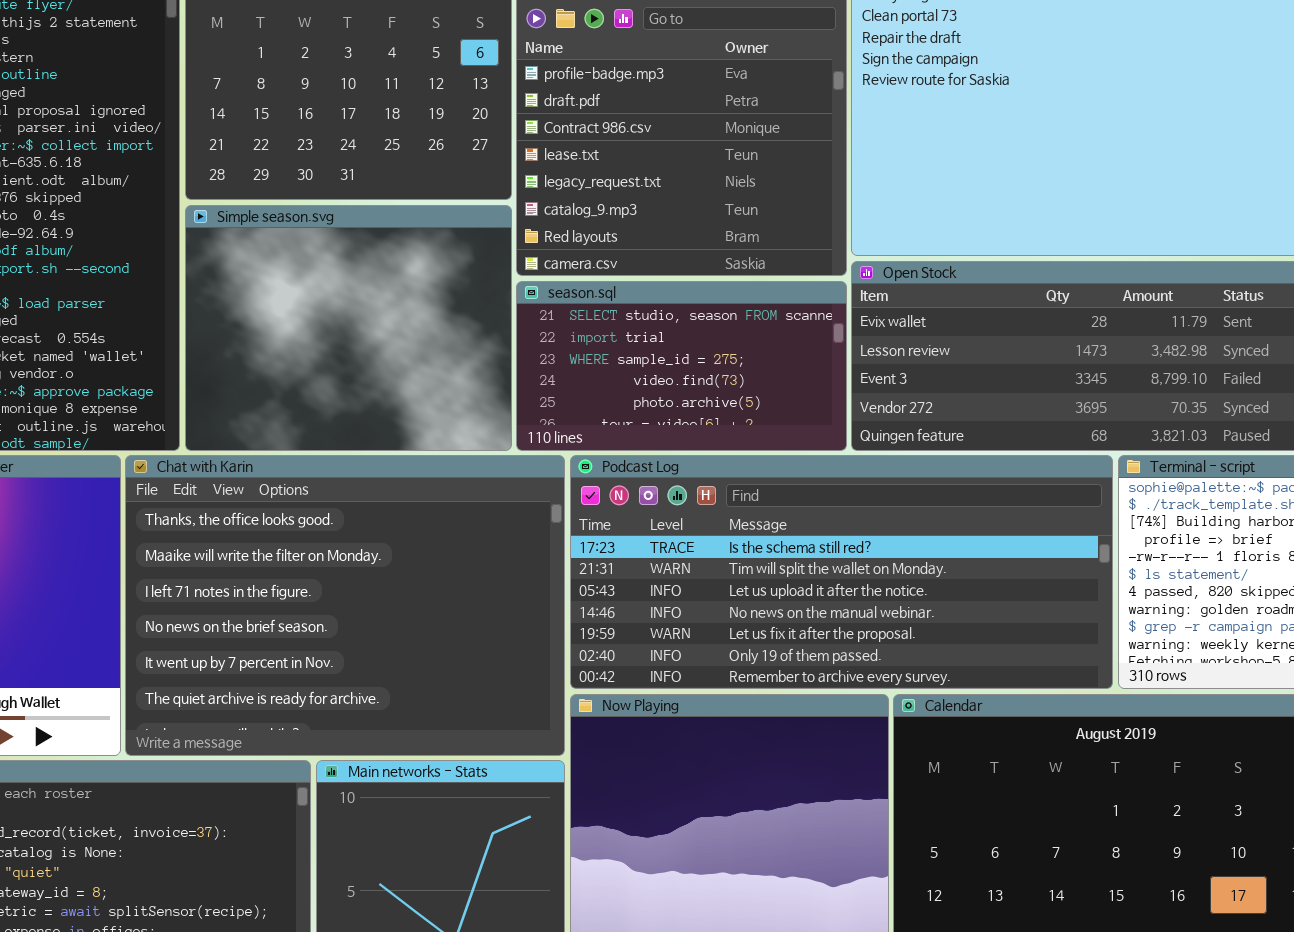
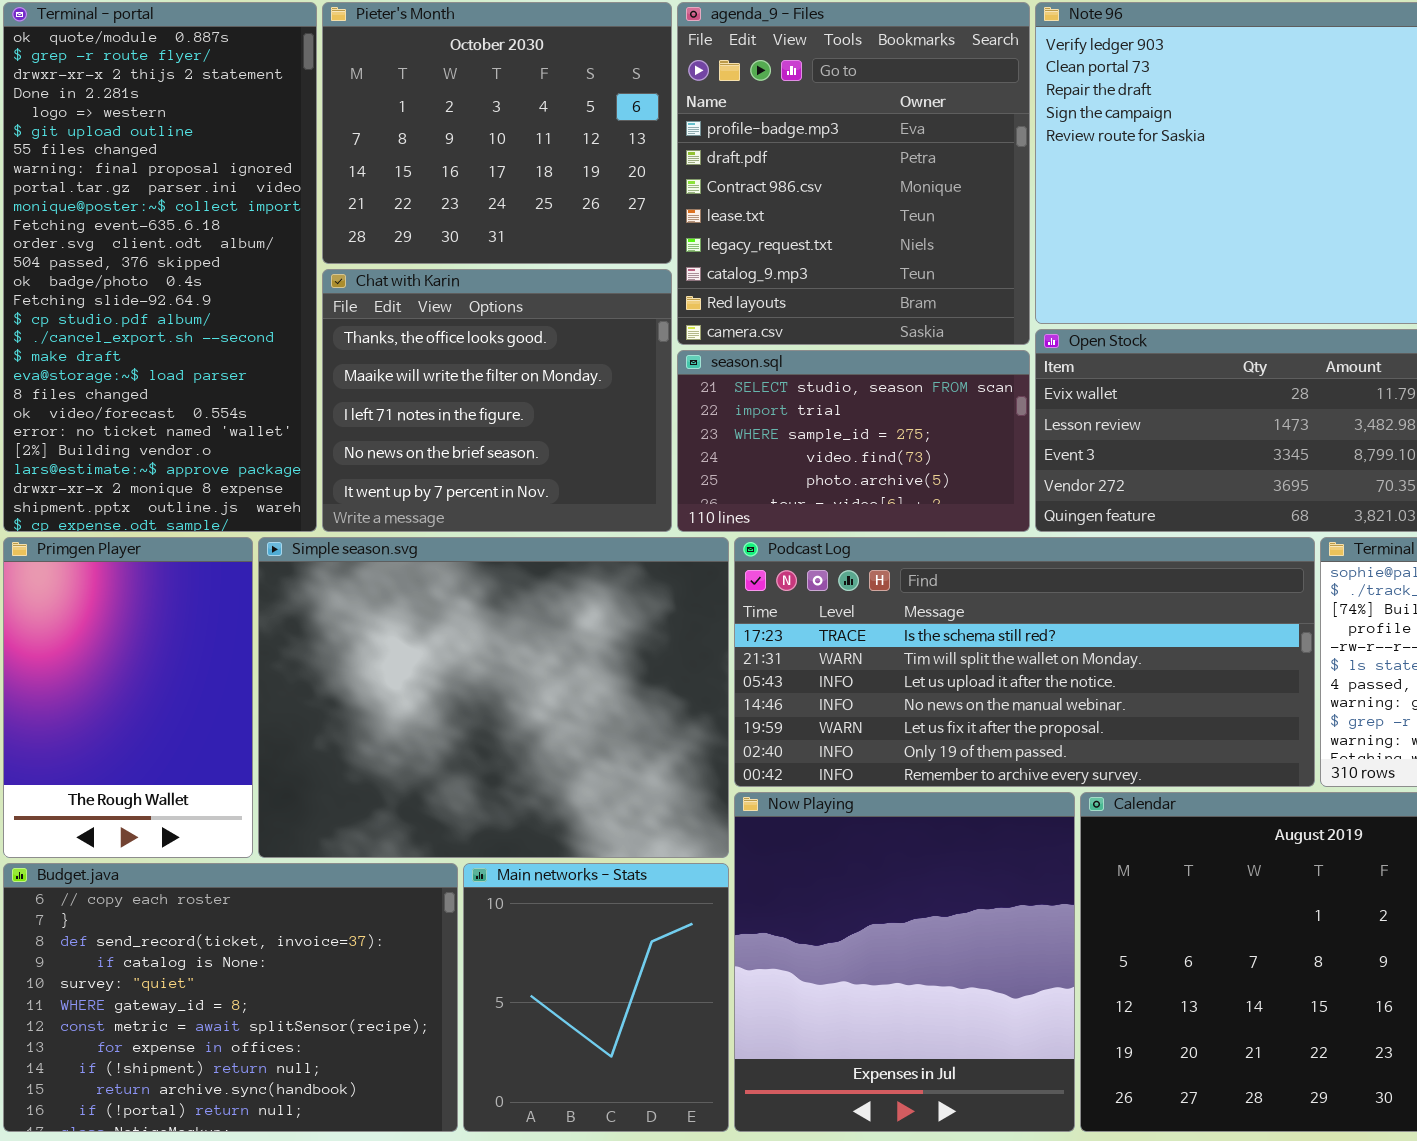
Simple season.svg: [185,205,512,451] -> [258,537,729,858], moved, resized
Chat with Karin: [125,455,565,756] -> [322,269,672,532], moved, resized

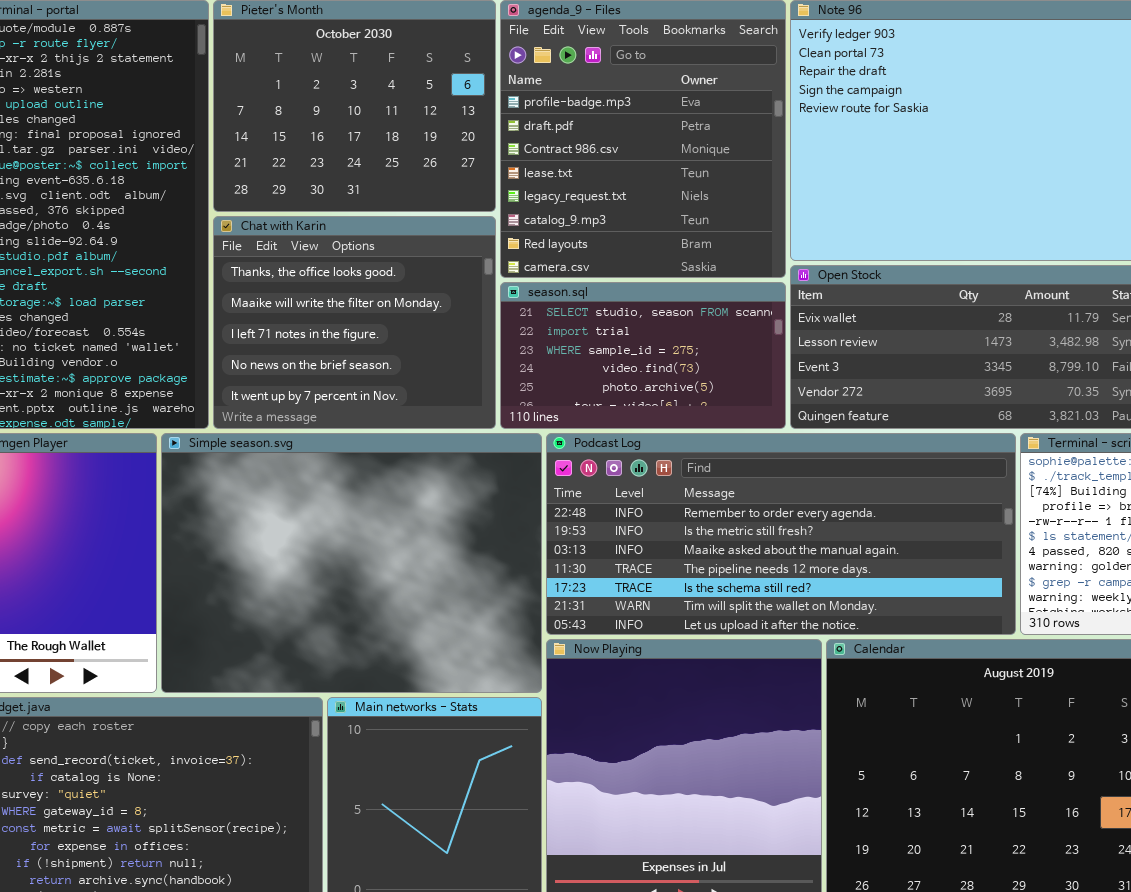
Podcast Log: [734,537,1315,787] -> [546,433,1016,635], scrolled up 4 rows

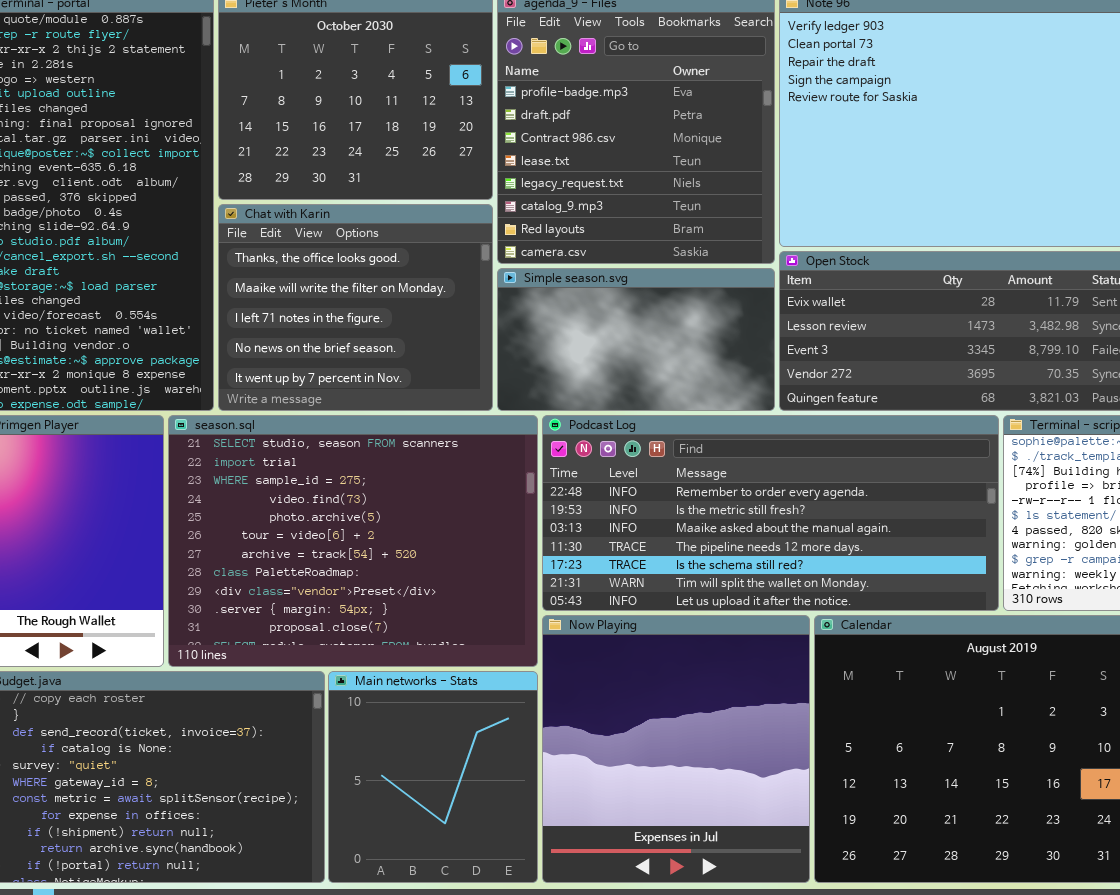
season.sql: [500,282,786,429] -> [168,415,538,667], moved, resized
Simple season.svg: [161,433,542,693] -> [497,268,775,411], moved, resized

